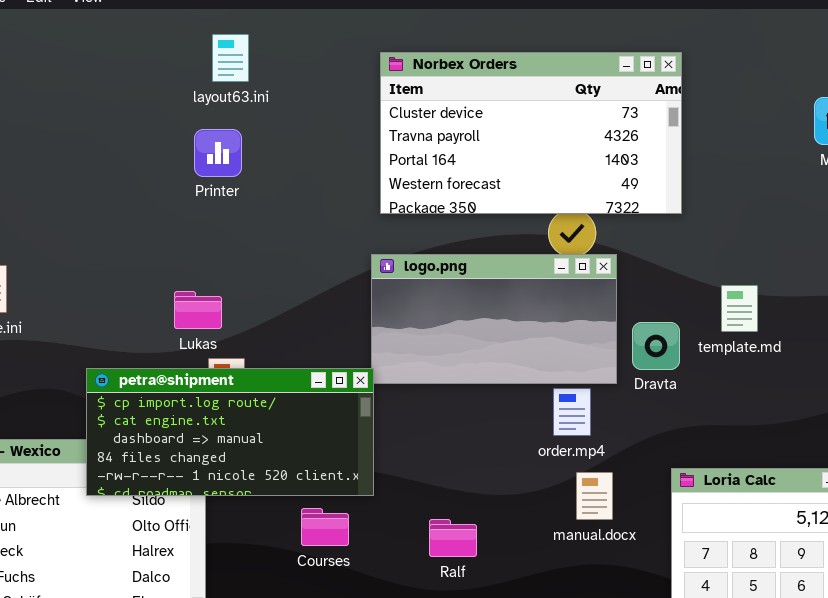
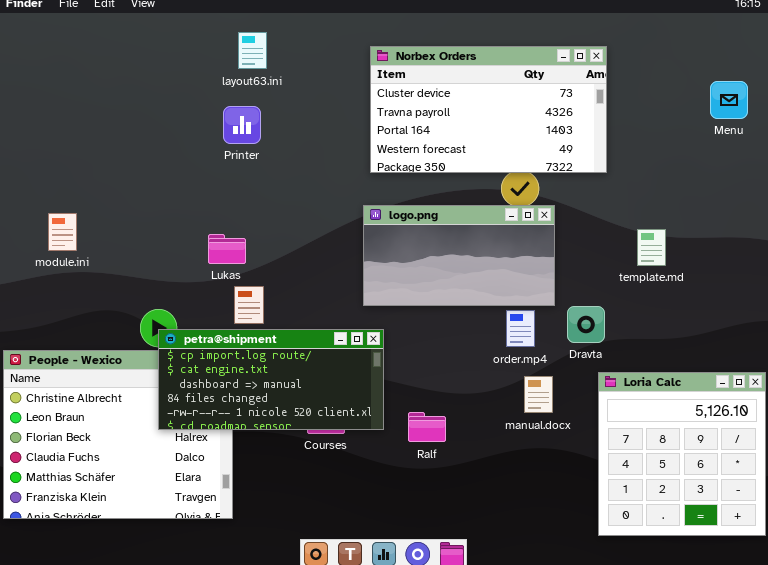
Dravta: [632,322,680,370] -> [567,306,605,343], moved
petra@shipment: [86,368,374,496] -> [158,329,384,430], moved

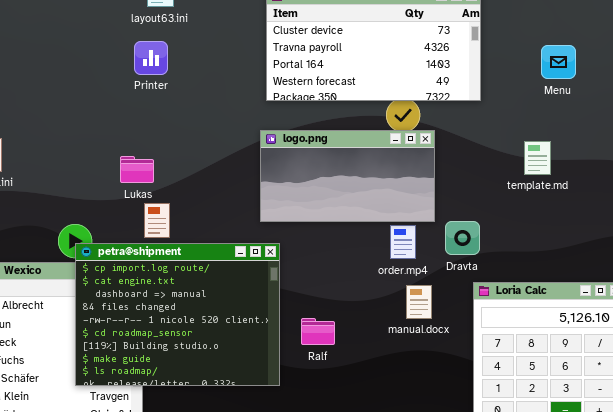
Menu: [710,81,748,119] -> [541,45,576,79], moved
template.md: [637,229,666,266] -> [524,141,551,175], moved
petra@shipment: [158,329,384,430] -> [75,243,280,386], resized

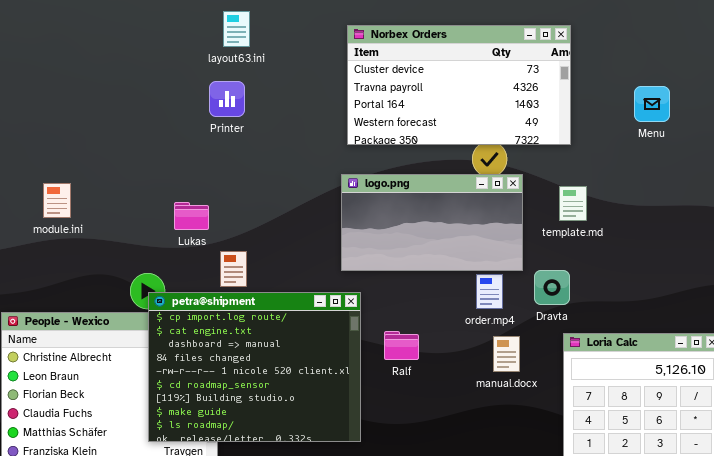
template.md: [524,141,551,175] -> [559,186,587,221], moved
Lukas: [120,156,154,183] -> [174,202,209,230], moved
Ralf: [301,318,335,345] -> [384,331,419,360], moved

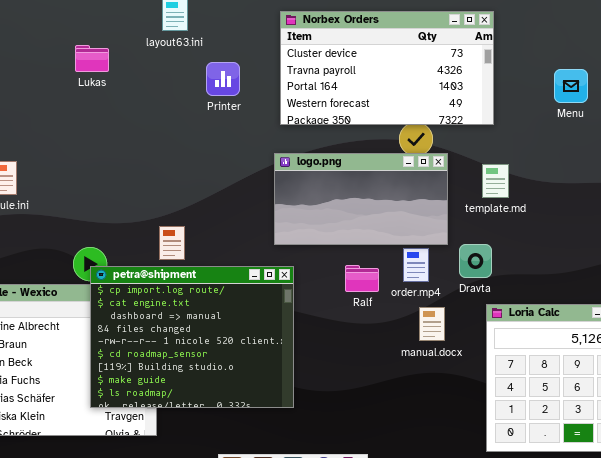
Printer: [209,81,245,117] -> [206,62,240,96], moved
Lukas: [174,202,209,230] -> [75,45,109,72], moved
Ralf: [384,331,419,360] -> [345,265,379,292], moved

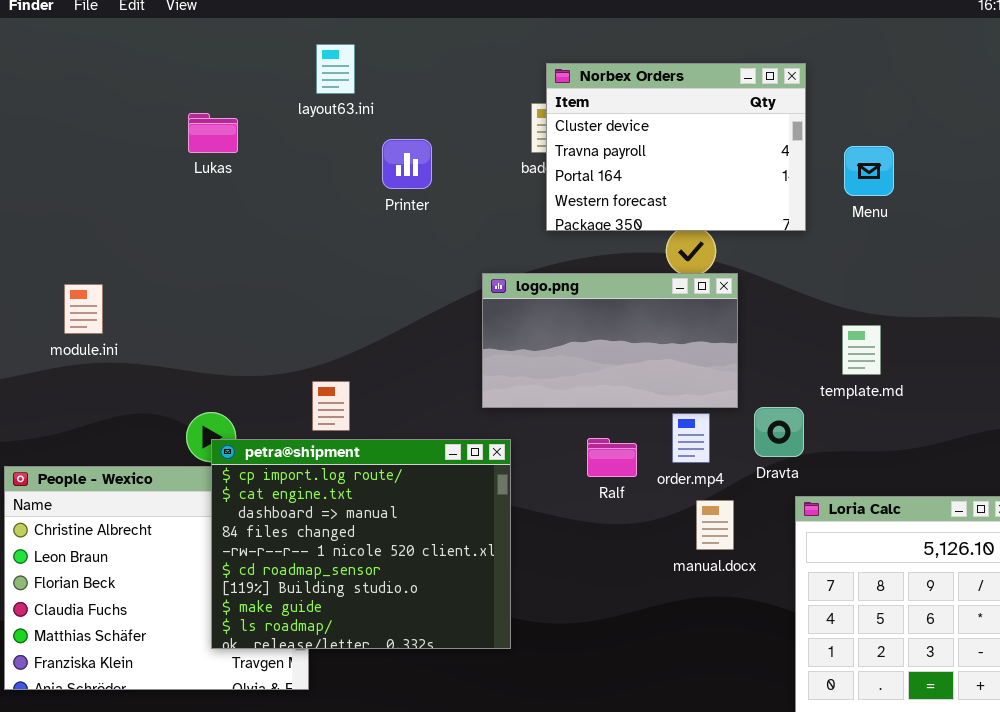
Norbex Orders: [280,11,494,125] -> [546,63,806,231], resized
Menu: [554,69,588,103] -> [844,146,894,196], moved
template.md: [482,164,509,198] -> [842,325,881,375], moved

